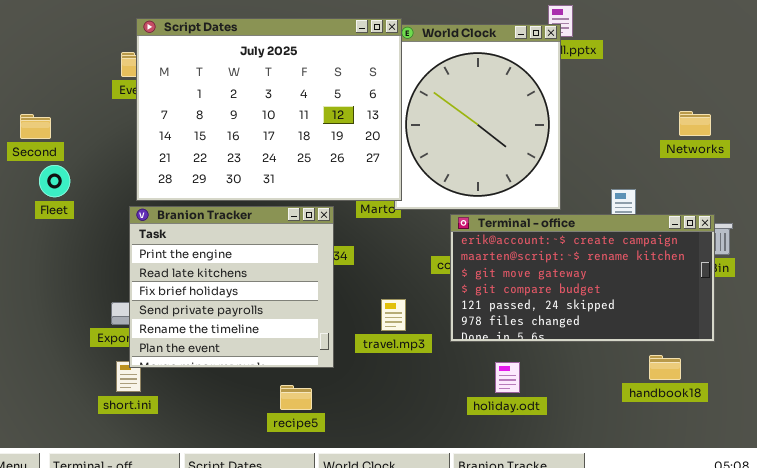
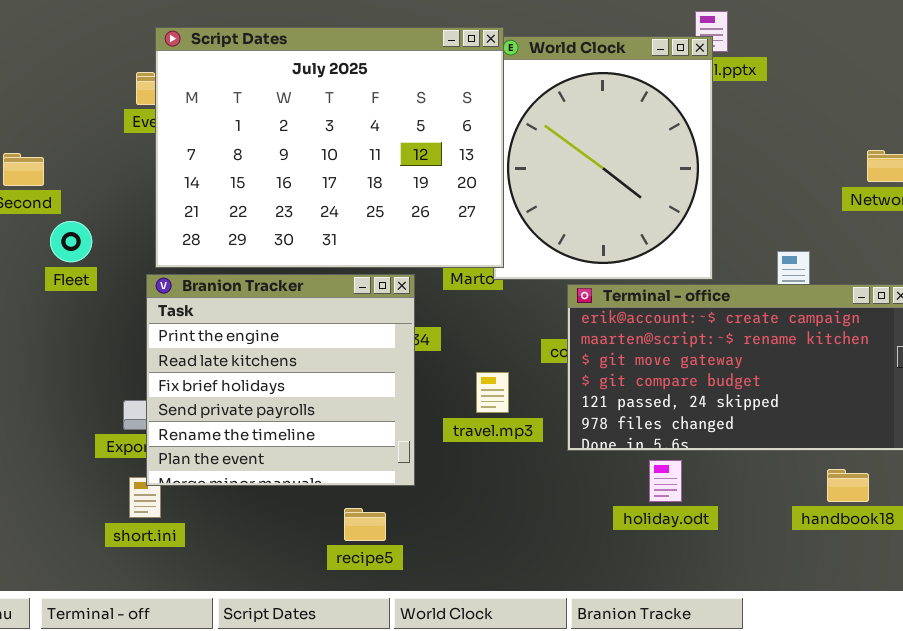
Fleet: [39,165,70,197] -> [50,221,92,262], moved
travel.mp3: [381,299,406,331] -> [476,372,509,413], moved
holiday.odt: [495,362,520,393] -> [649,460,682,502], moved

